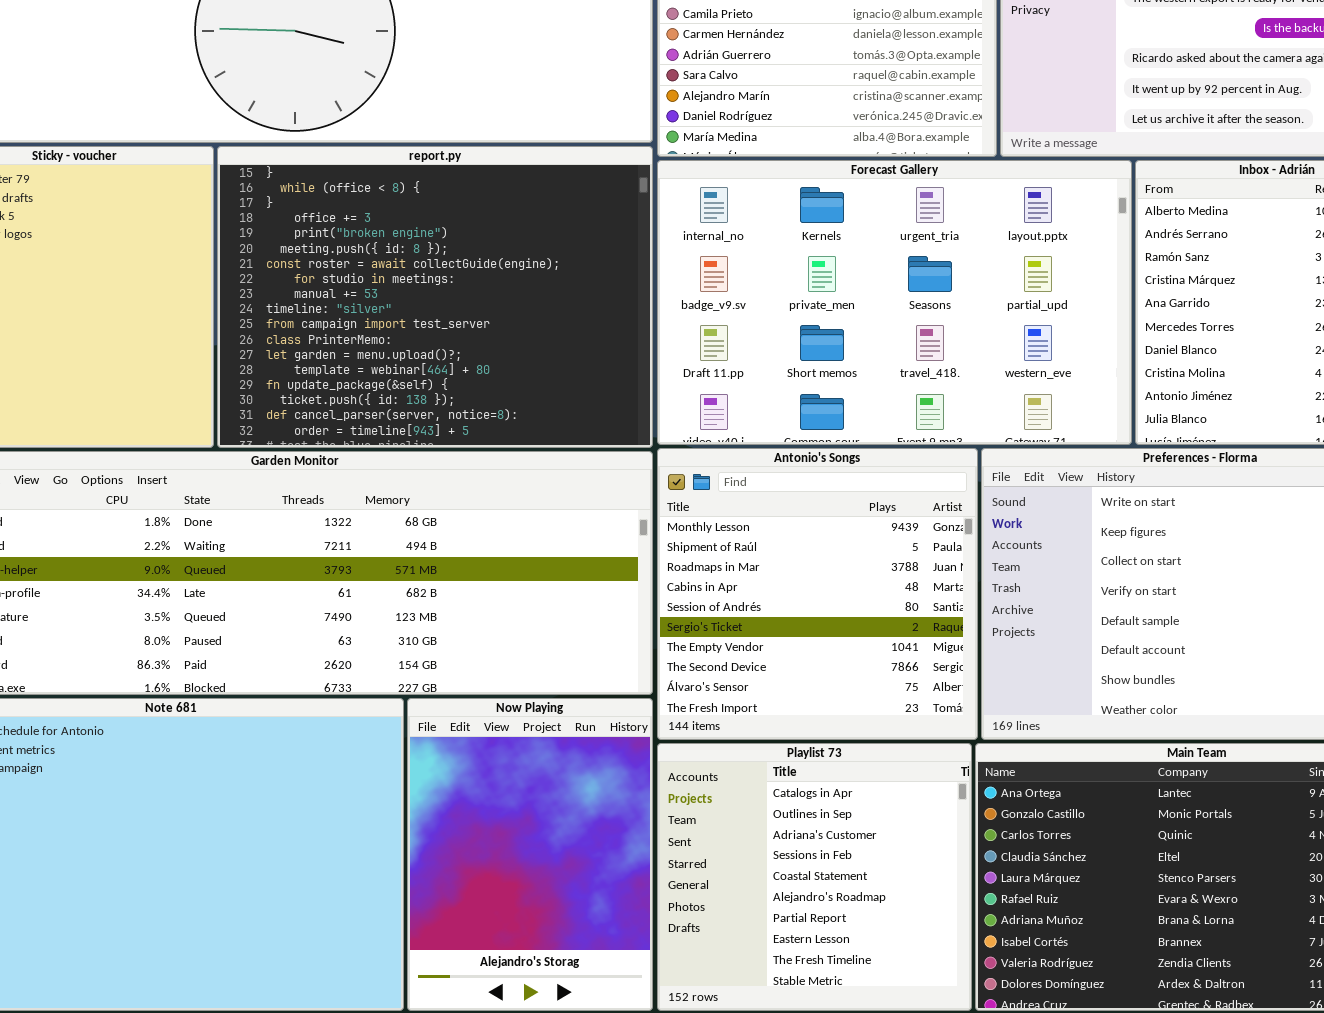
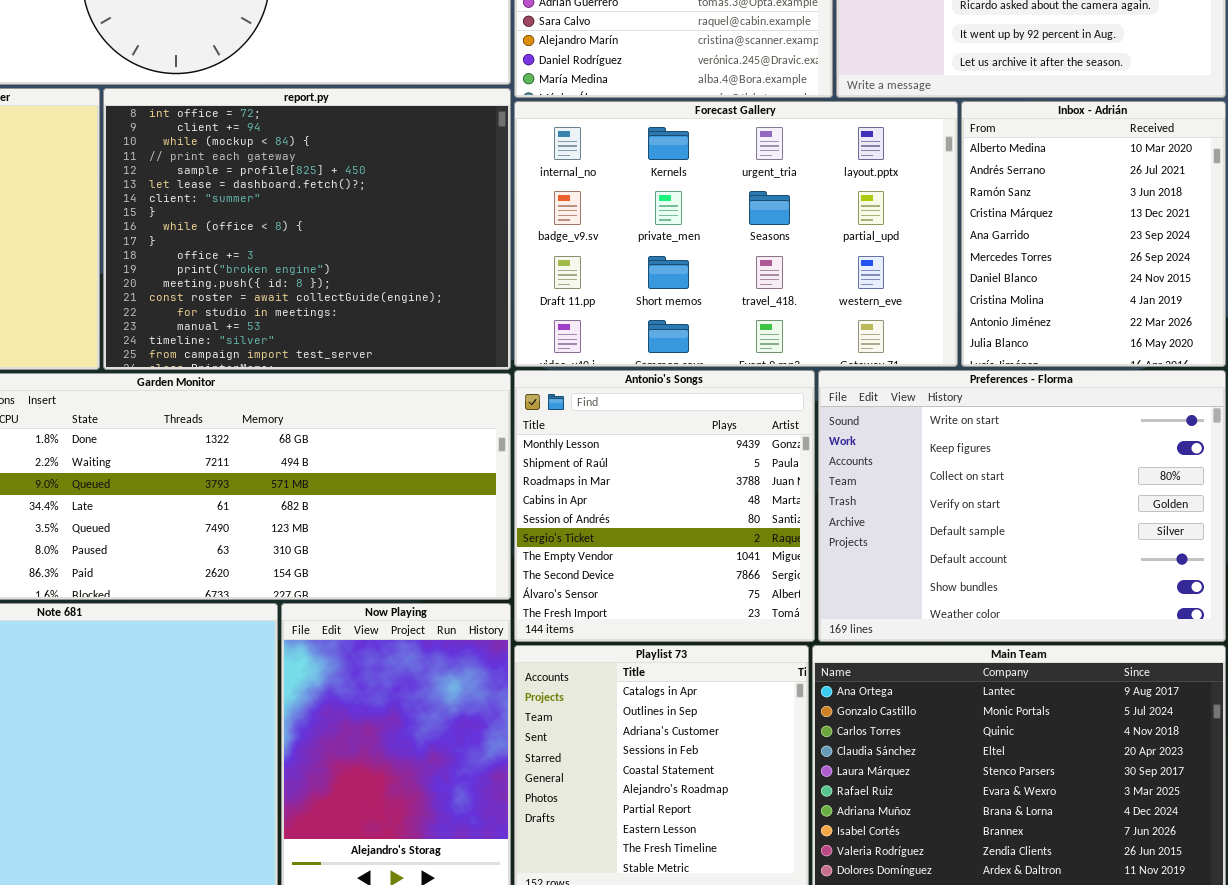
report.py: [217,146,653,448] -> [103,88,511,370], scrolled up 7 rows

